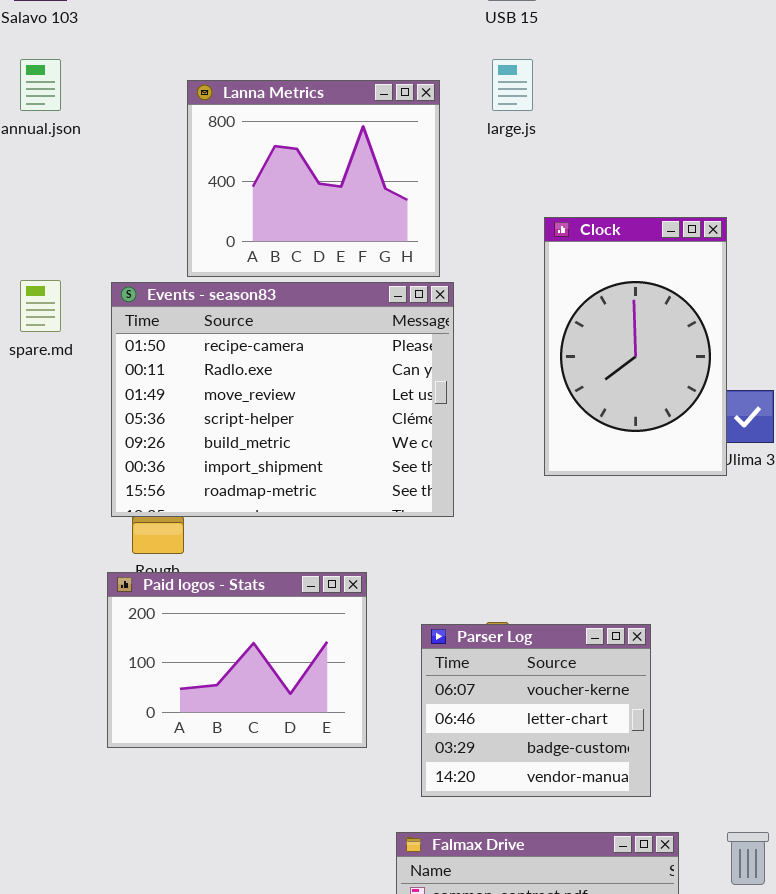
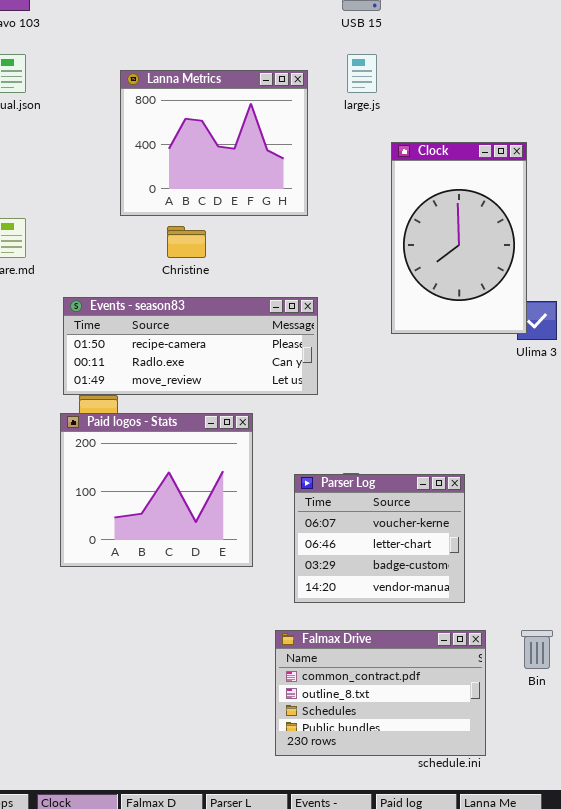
Clock: [544,217,727,476] -> [391,142,527,334], moved
Events - season83: [111,282,454,517] -> [63,297,318,395], resized
Paid logos - Stats: [107,572,367,748] -> [60,413,253,567], resized

